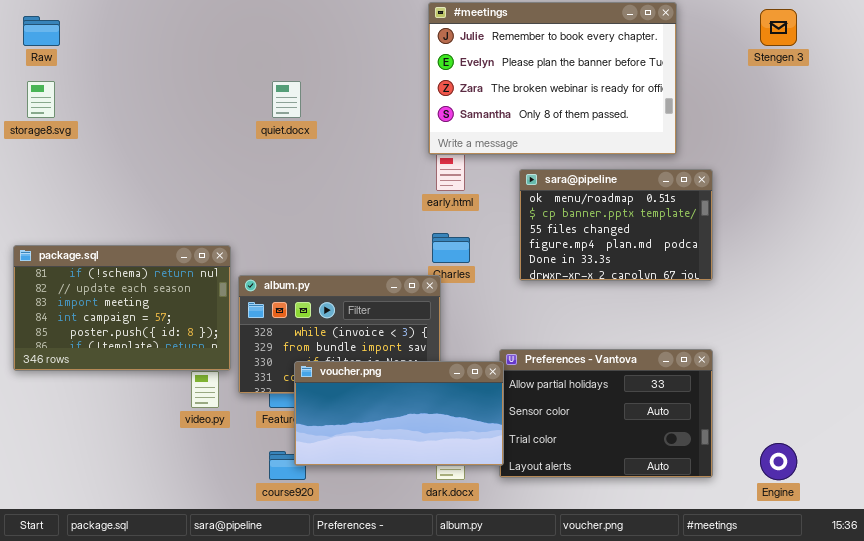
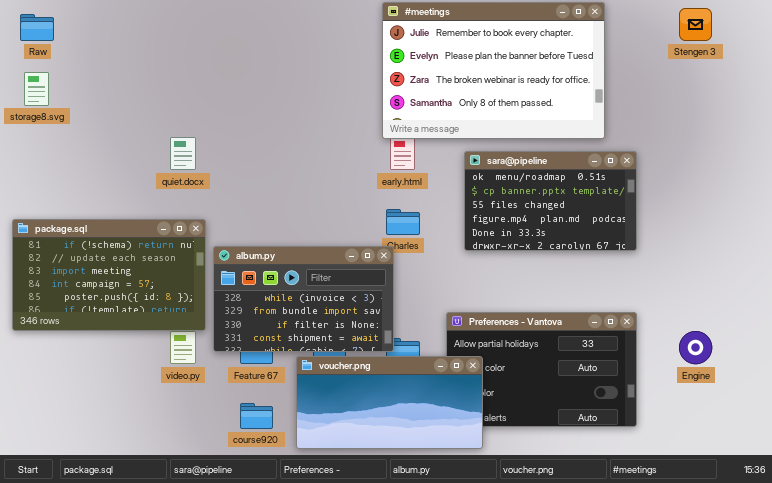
quiet.docx: [272,81,301,118] -> [170,137,196,170], moved
voucher.png: [294,361,504,466] -> [296,356,483,449], moved
Engine: [760,443,797,480] -> [679,331,712,364], moved

